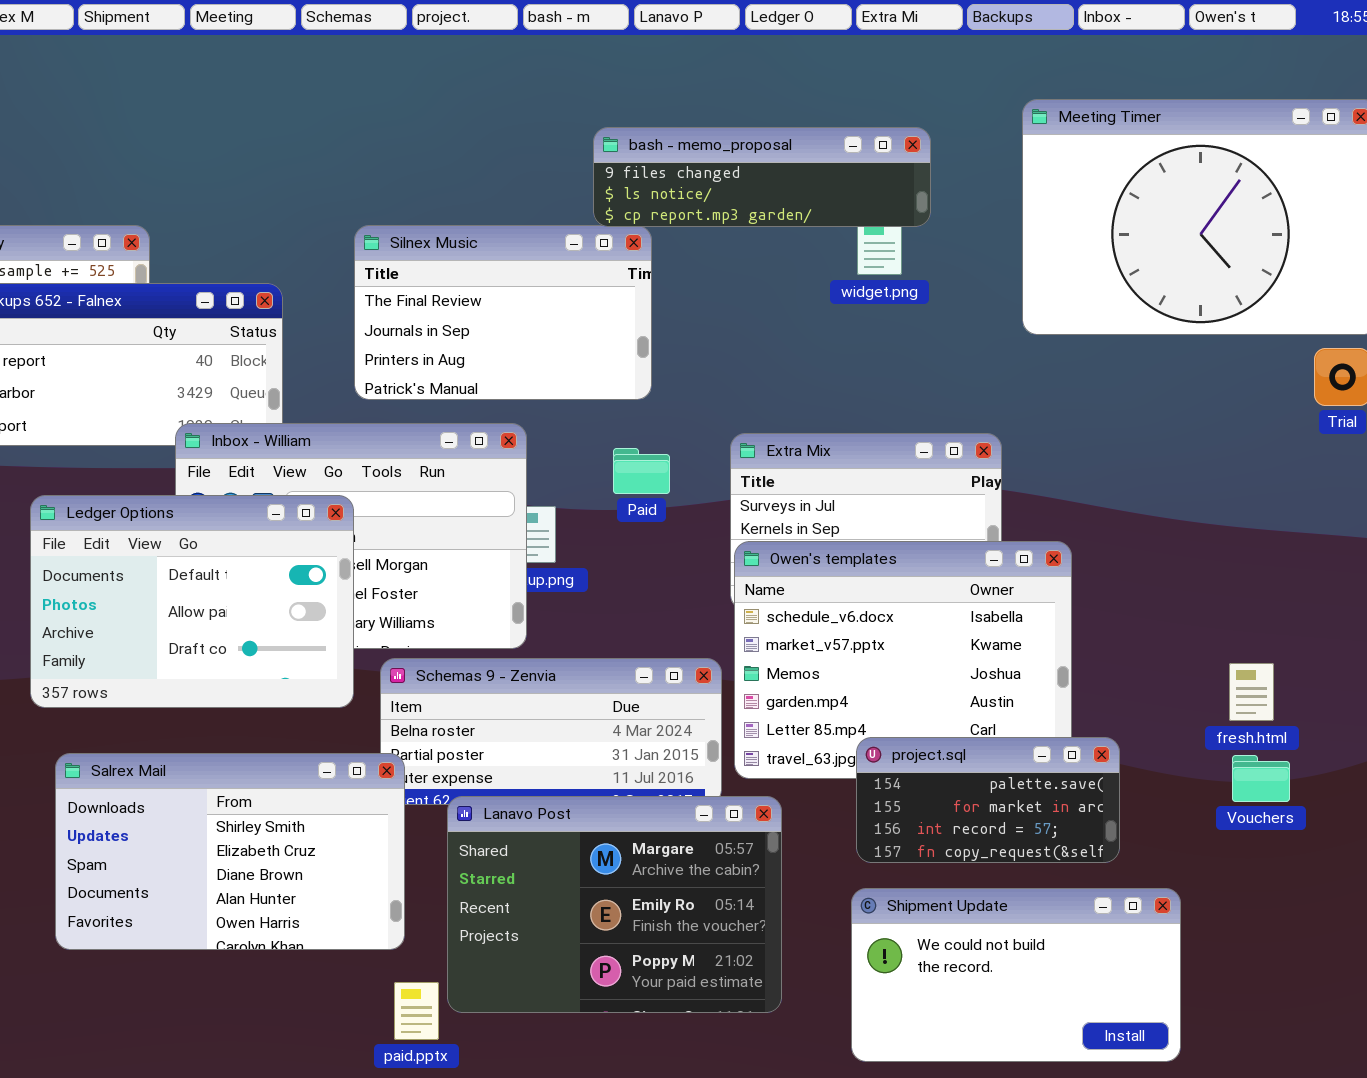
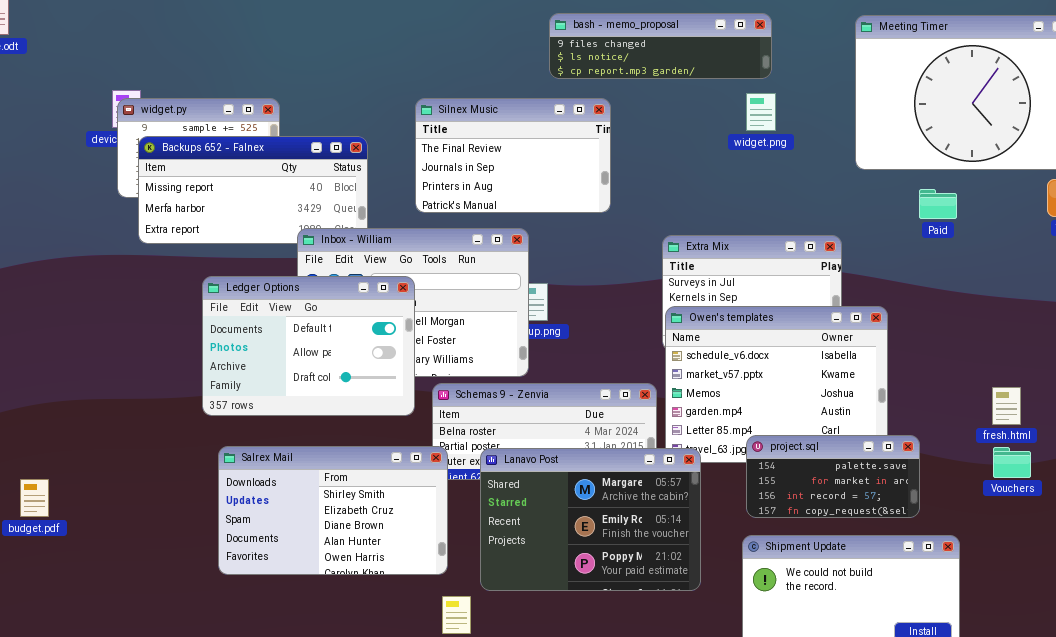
bash - memo_proposal: [593,127,931,227] -> [549,13,772,79], moved
Paid: [613,448,670,494] -> [919,189,957,219], moved
Lanavo Post: [447,796,782,1013] -> [480,448,701,591], moved

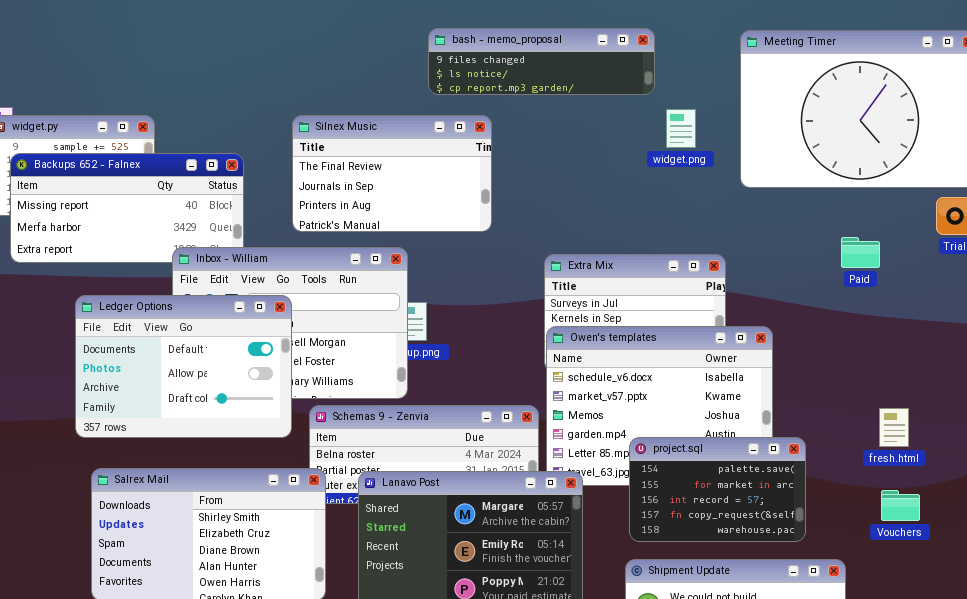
widget.png: [746,93,776,131] -> [666,109,696,148], moved
Paid: [919,189,957,219] -> [841,237,880,268], moved
project.sql: [746,435,920,518] -> [629,437,806,542], resized
Vouchers: [993,447,1031,478] -> [881,490,920,521], moved

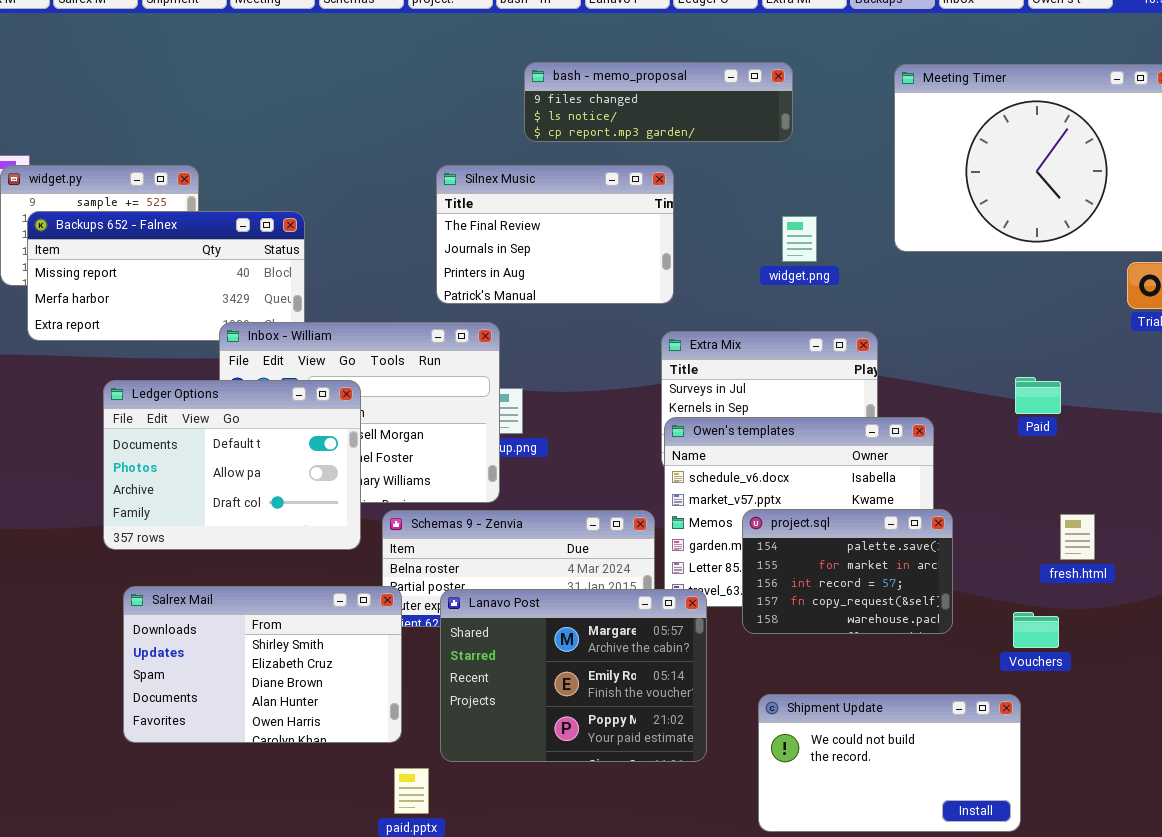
widget.png: [666,109,696,148] -> [782,216,817,262], moved
Silnex Music: [292,115,492,232] -> [436,165,674,304], moved
Paid: [841,237,880,268] -> [1015,377,1061,414], moved
project.sql: [629,437,806,542] -> [742,509,953,634], moved
Vouchers: [881,490,920,521] -> [1013,612,1059,648], moved

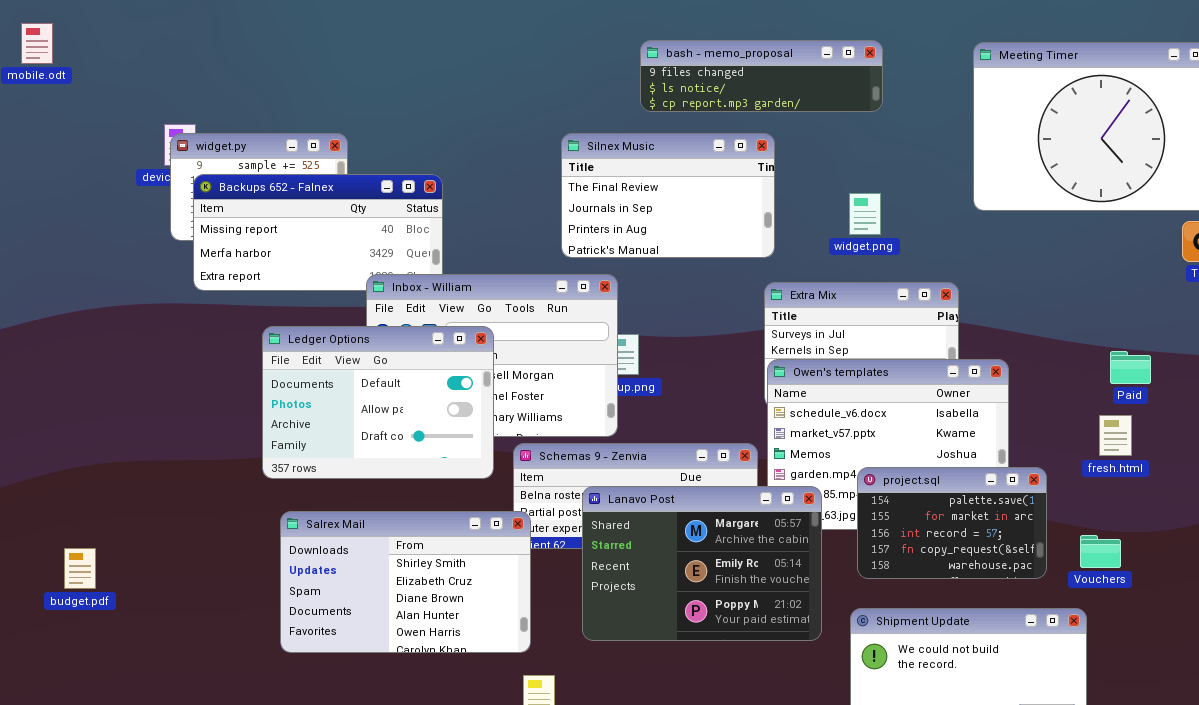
widget.png: [782,216,817,262] -> [849,193,881,235], moved
Paid: [1015,377,1061,414] -> [1110,351,1151,384], moved
project.sql: [742,509,953,634] -> [857,467,1047,579], moved
fresh.html: [1060,514,1095,560] -> [1099,415,1132,456], moved
Lanavo Post: [440,589,707,762] -> [582,486,822,641], moved

